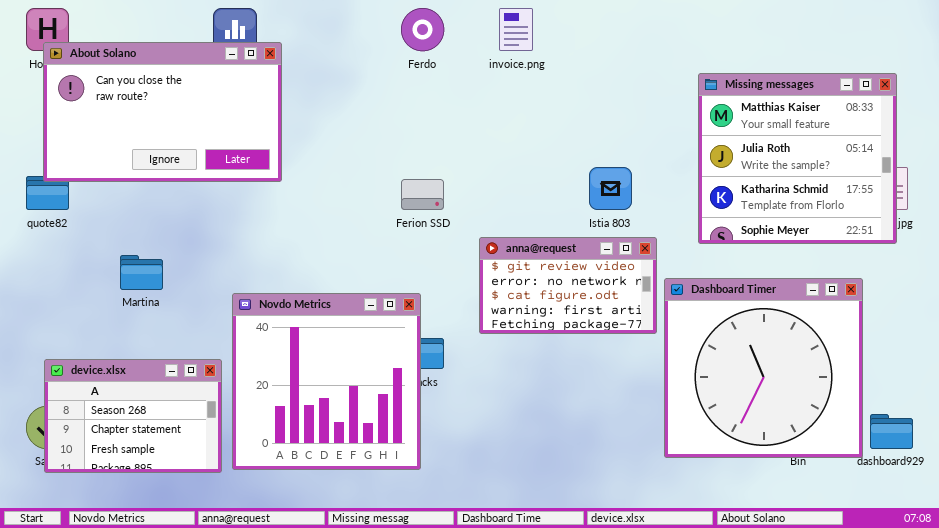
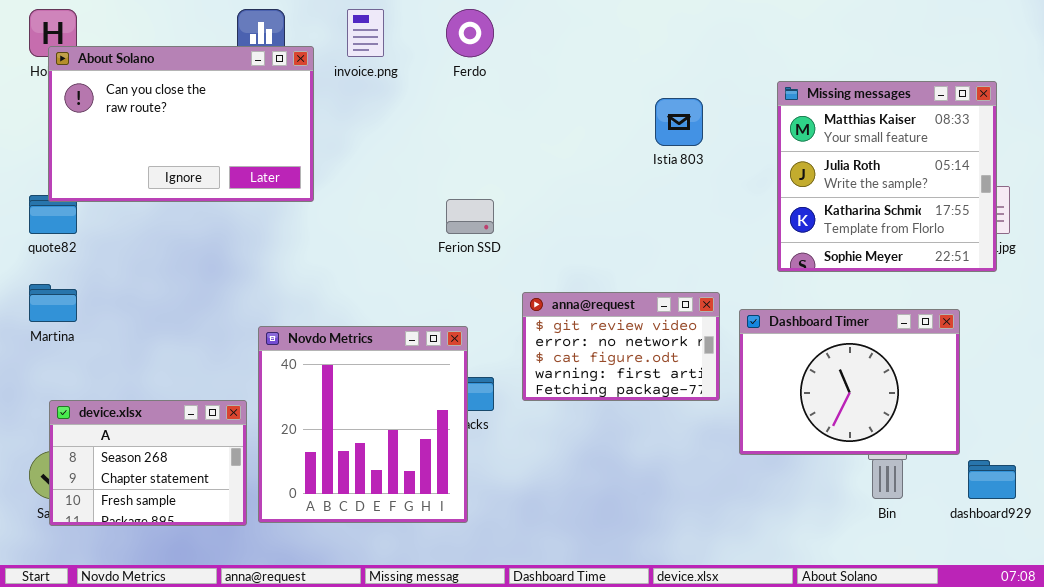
invoice.png: [499,8,533,51] -> [347,9,384,57], moved
Istia 803: [589,167,632,210] -> [655,98,703,146], moved
anna@request: [479,237,657,334] -> [522,292,720,401], moved
Martina: [120,255,163,290] -> [29,284,77,322], moved
Dashboard Timer: [664,278,863,458] -> [739,309,960,455], resized

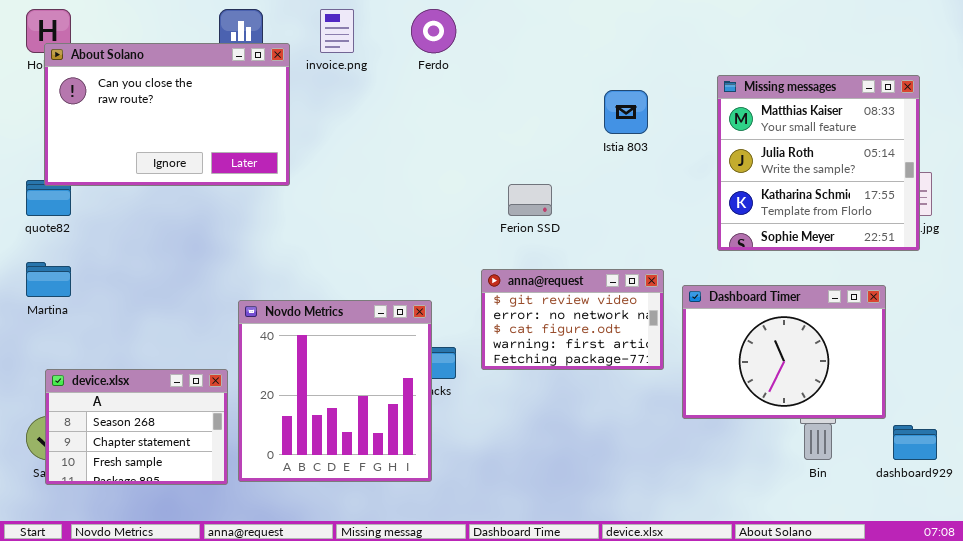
Ferion SSD: [446,199,494,234] -> [508,184,552,216], moved

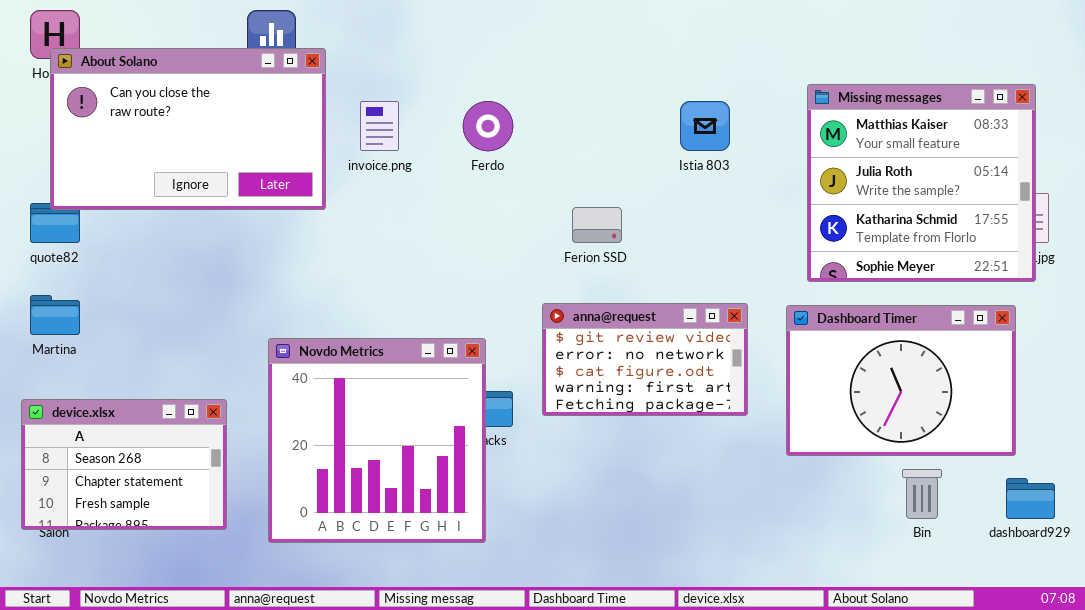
invoice.png: [320,9,354,53] -> [360,101,399,151], moved
Ferdo: [411,9,456,53] -> [463,101,513,151], moved
Dashboard Timer: [682,285,886,419] -> [786,305,1016,456], moved
device.xlsx: [45,369,228,485] -> [21,399,227,530], moved

